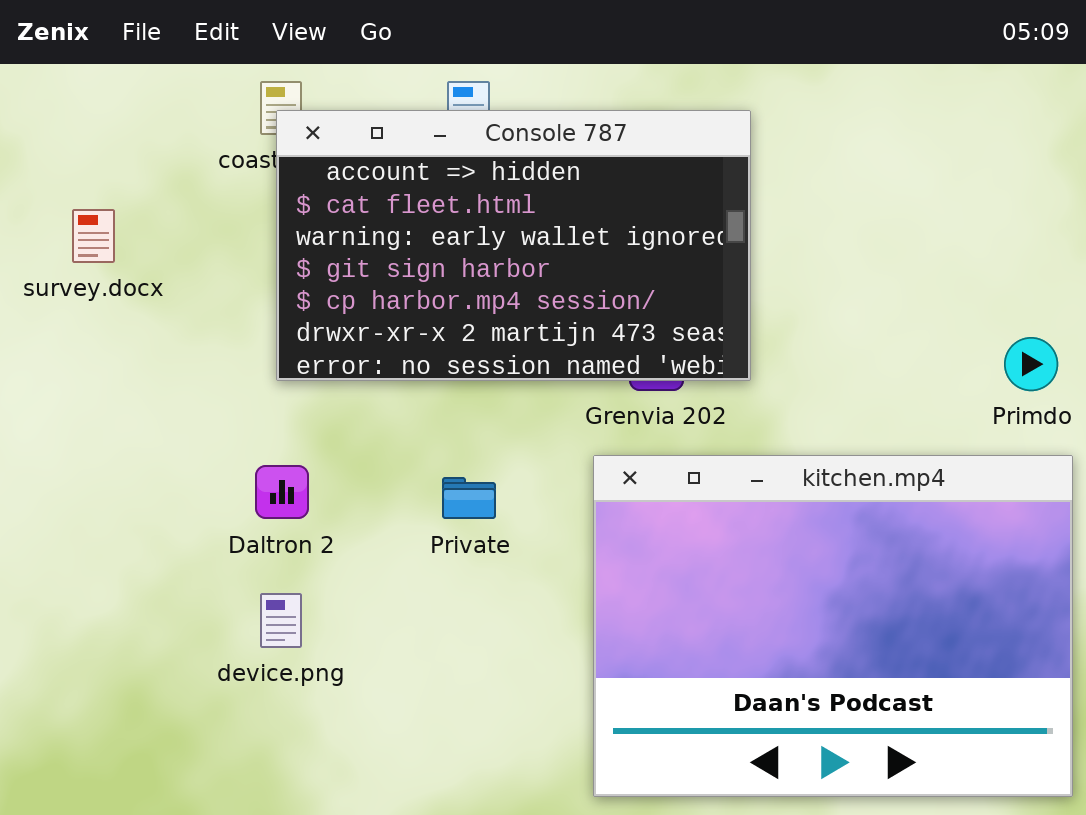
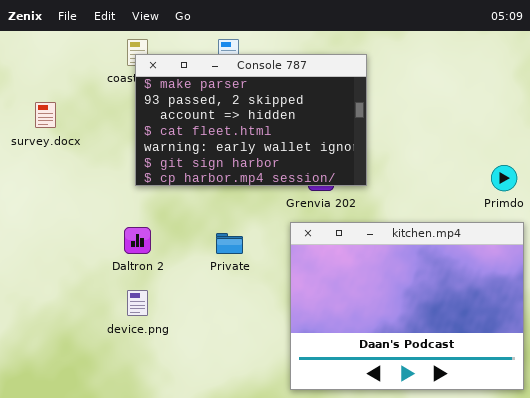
Console 787: [276,110,751,381] -> [135,54,367,186], scrolled up 2 rows

